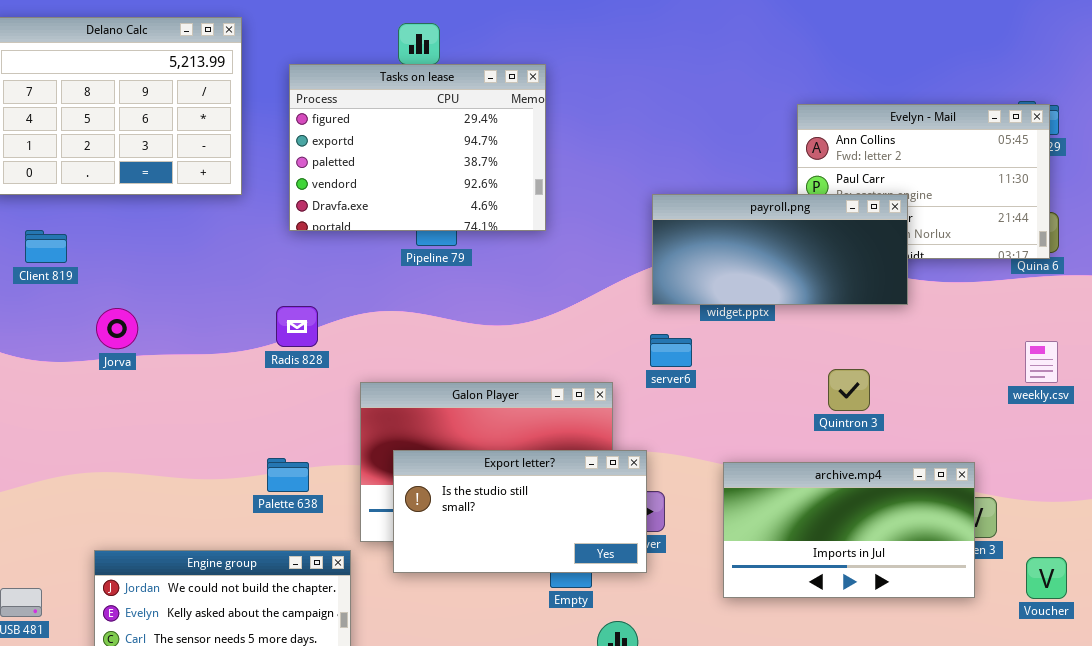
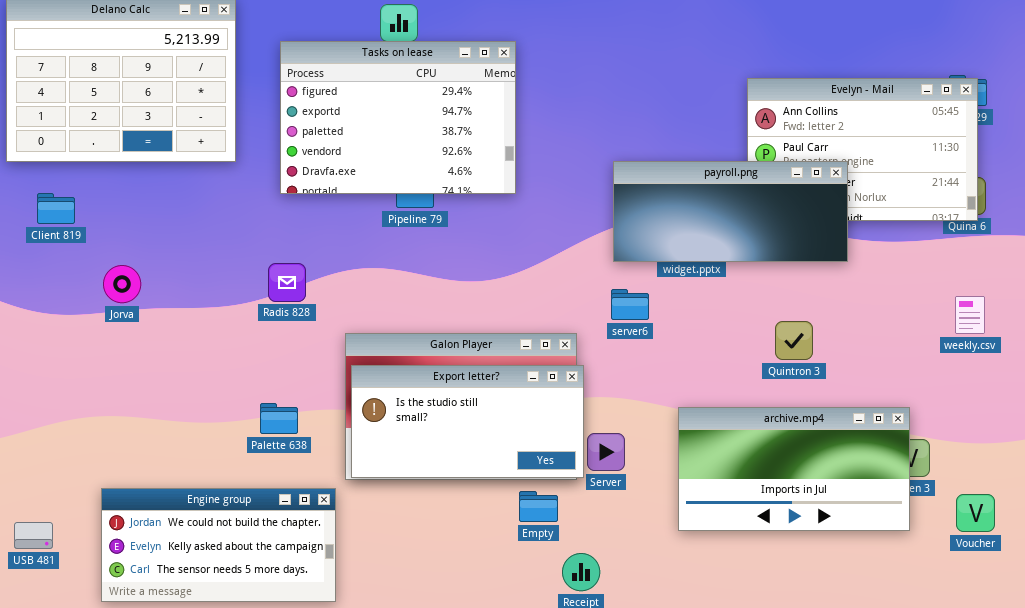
Export letter?: [393,450,647,573] -> [351,365,584,478], moved

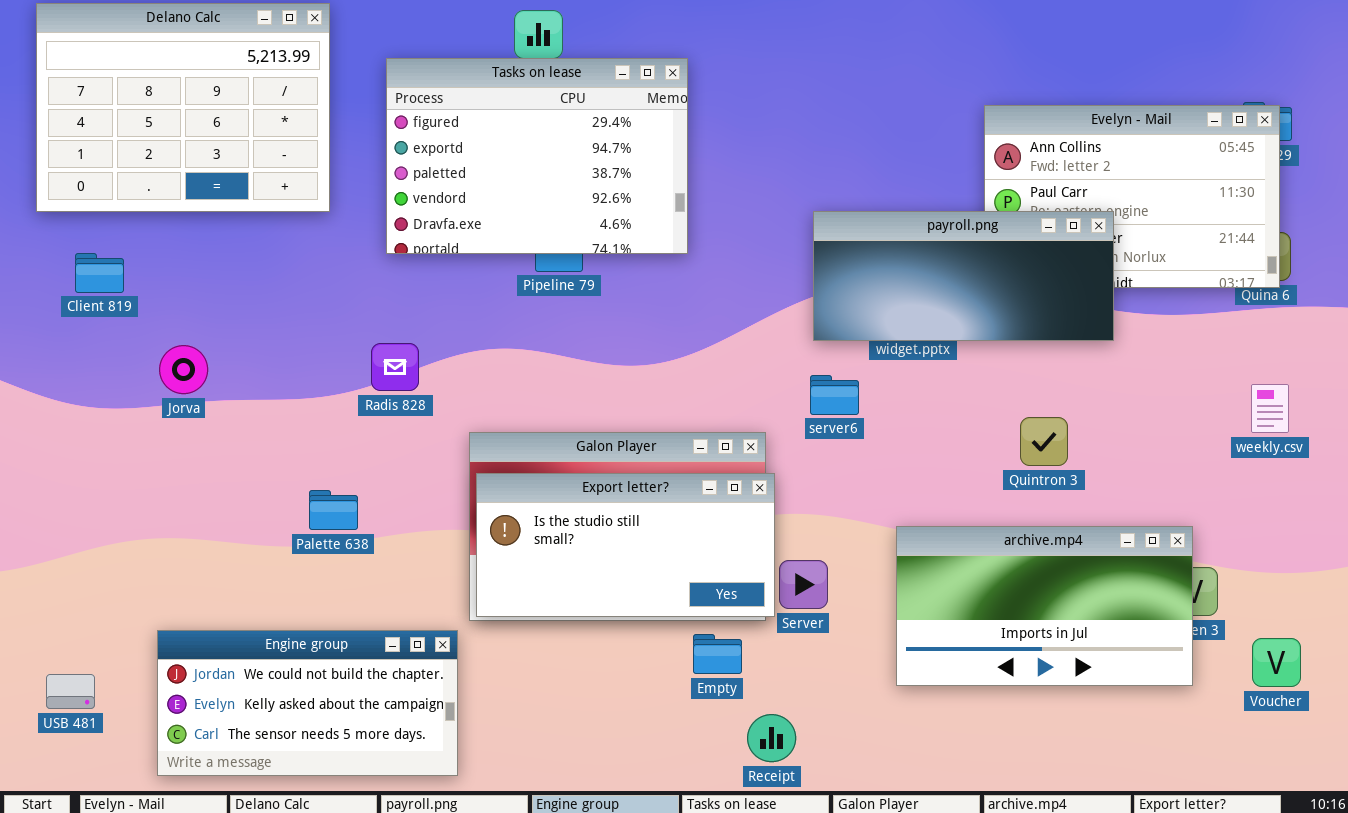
Palette 638: [260,403,298,434] -> [309,490,358,530], moved

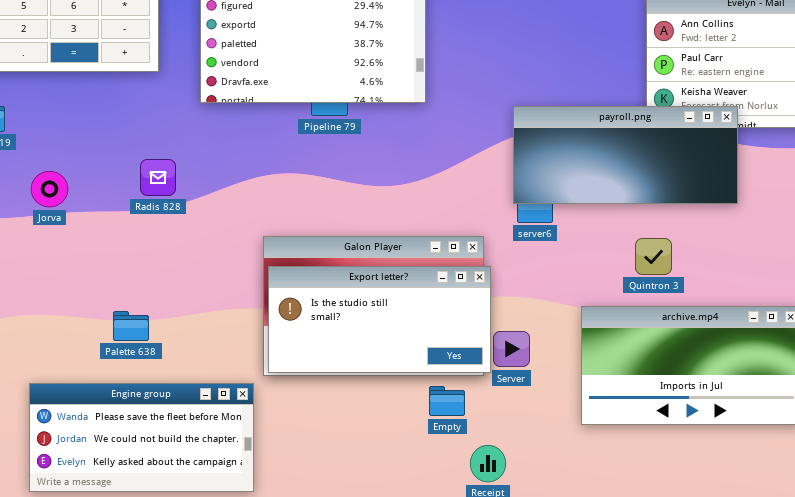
payroll.png: [813,211,1114,341] -> [513,106,738,204], moved
Radis 828: [371,343,419,391] -> [140,159,176,196], moved
Quintron 3: [1020,417,1068,466] -> [635,238,672,275], moved
Palette 638: [309,490,358,530] -> [113,311,149,341], moved
Engine group: [157,630,458,776] -> [29,383,254,492], scrolled up 1 row

